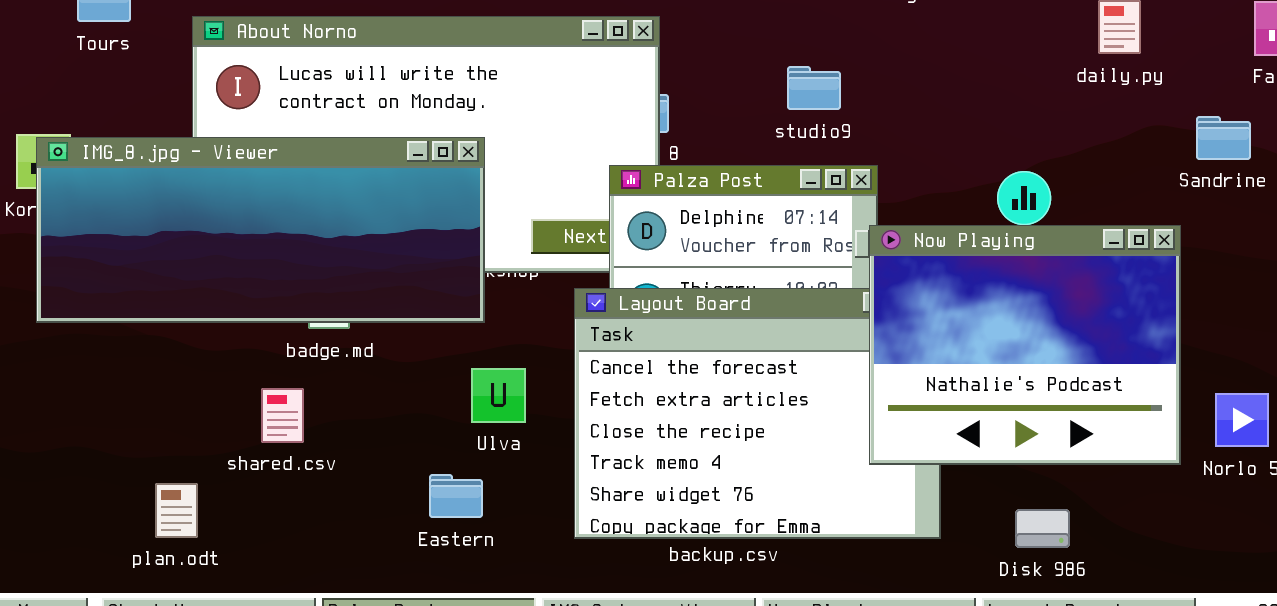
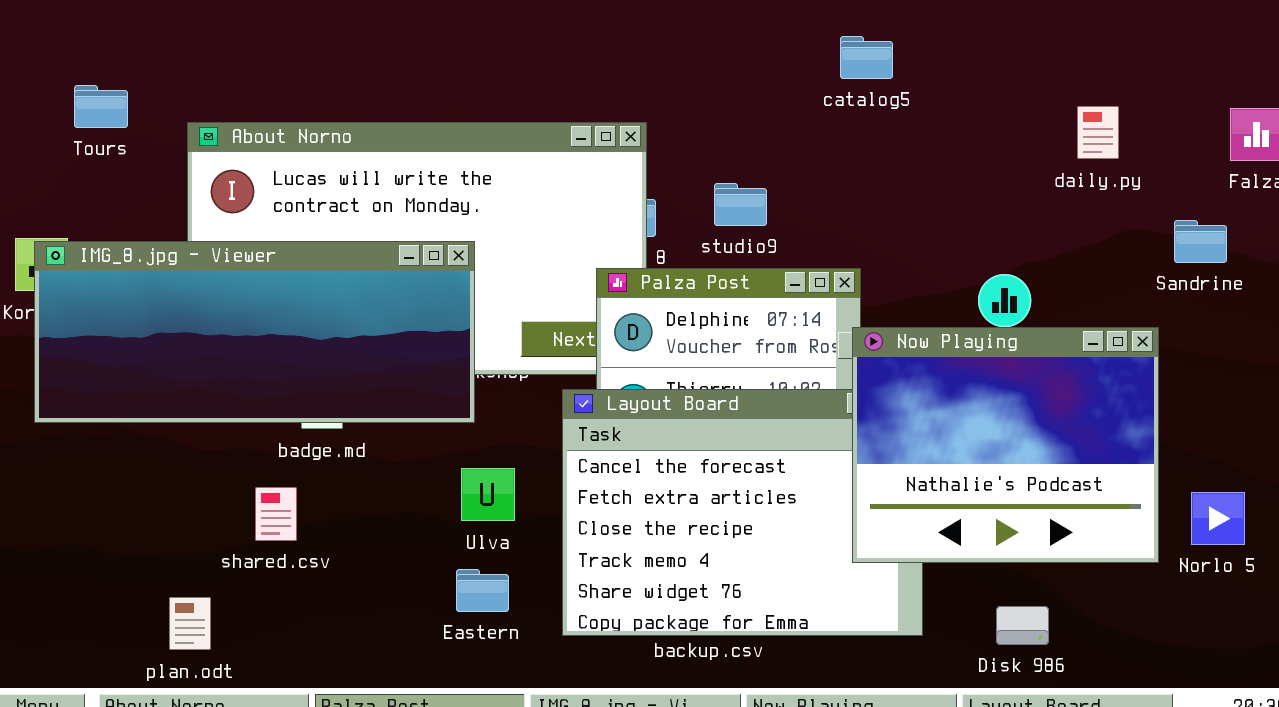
studio9: [787,66,841,110] -> [714,183,767,226], moved
Eastern: [429,474,483,518] -> [456,569,509,612], moved
plan.odt: [155,483,198,538] -> [169,597,211,650], moved

